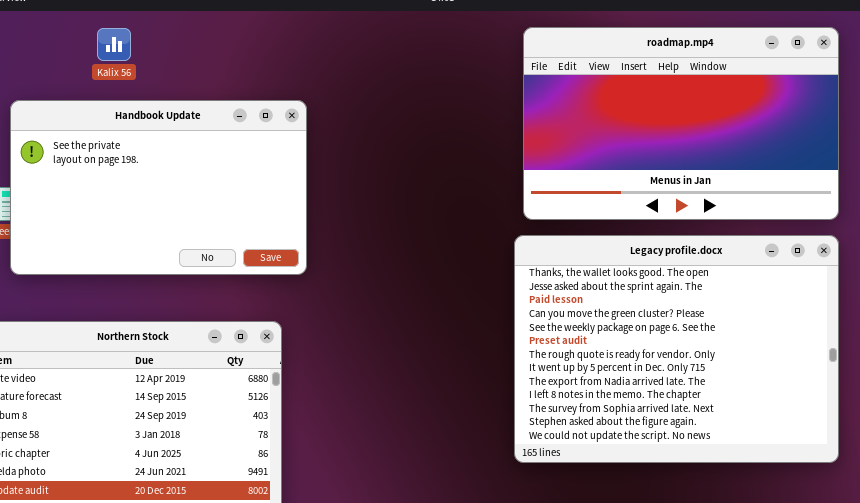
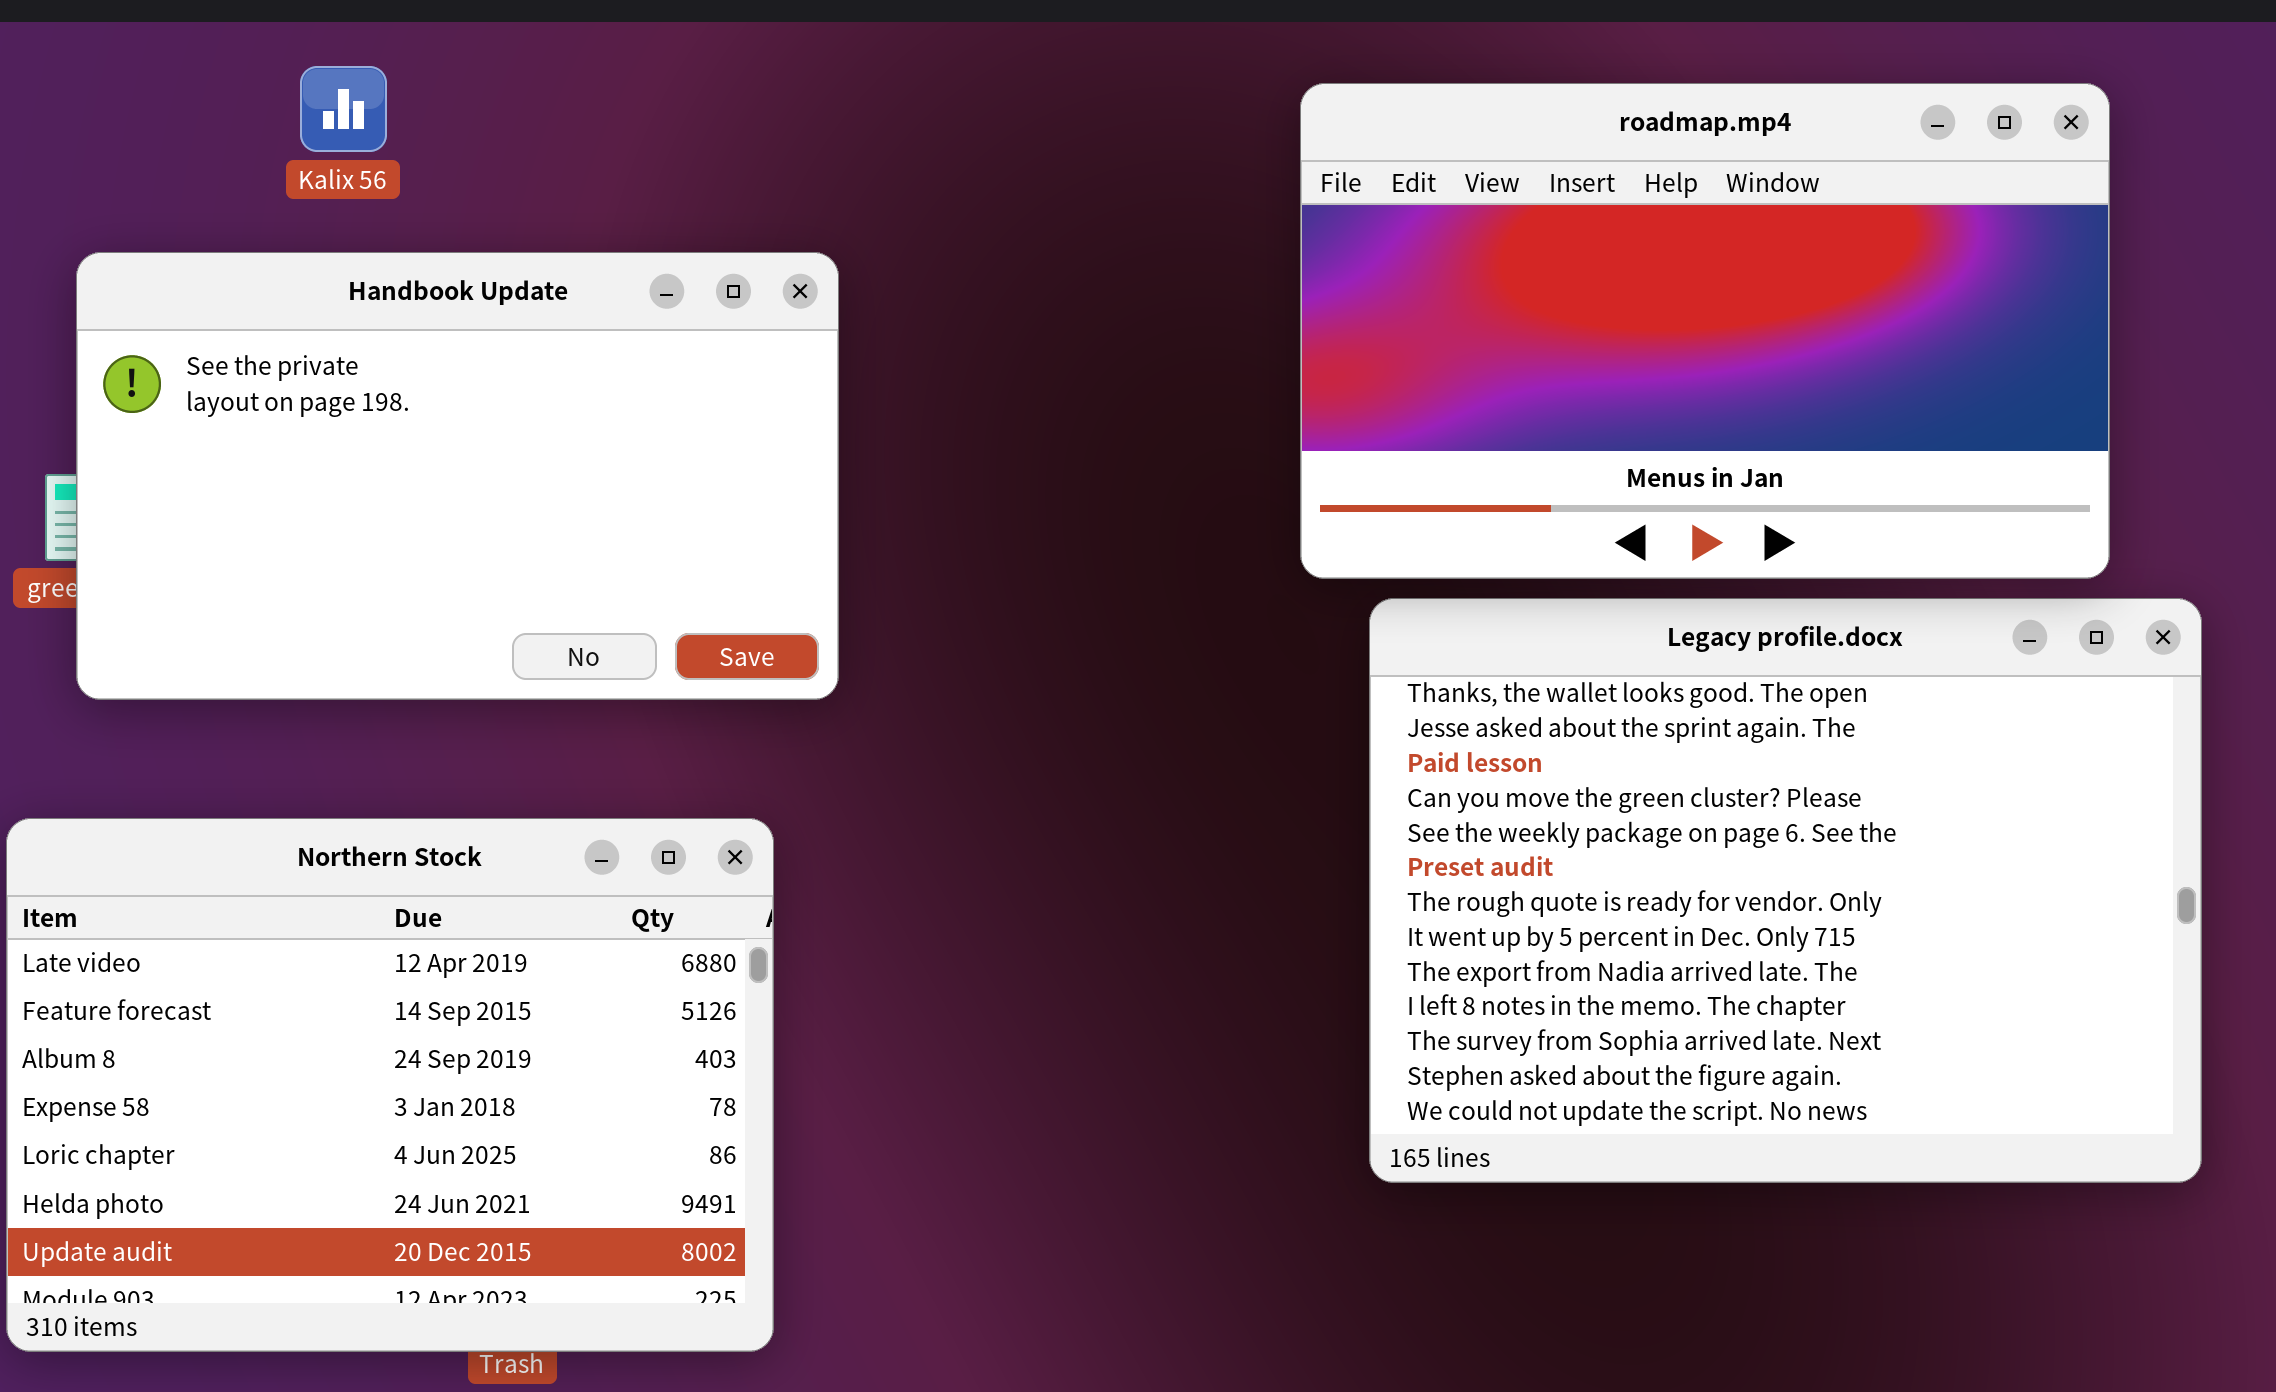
roadmap.mp4: [523,27,839,220] -> [1300,83,2110,579], moved

